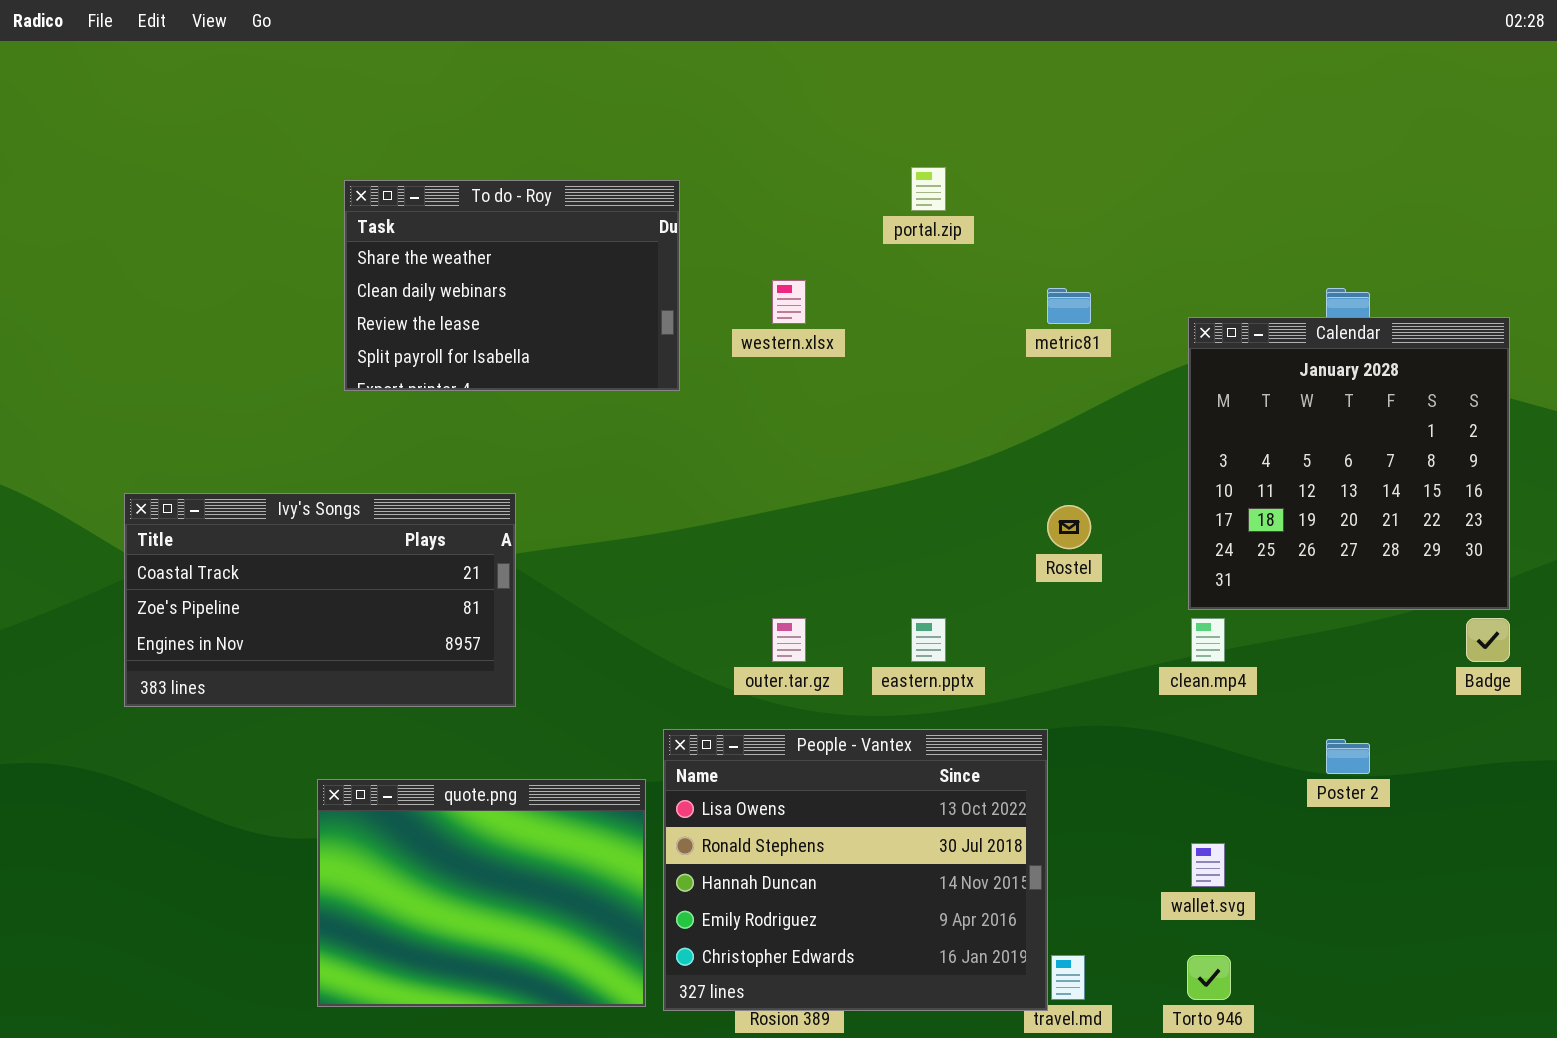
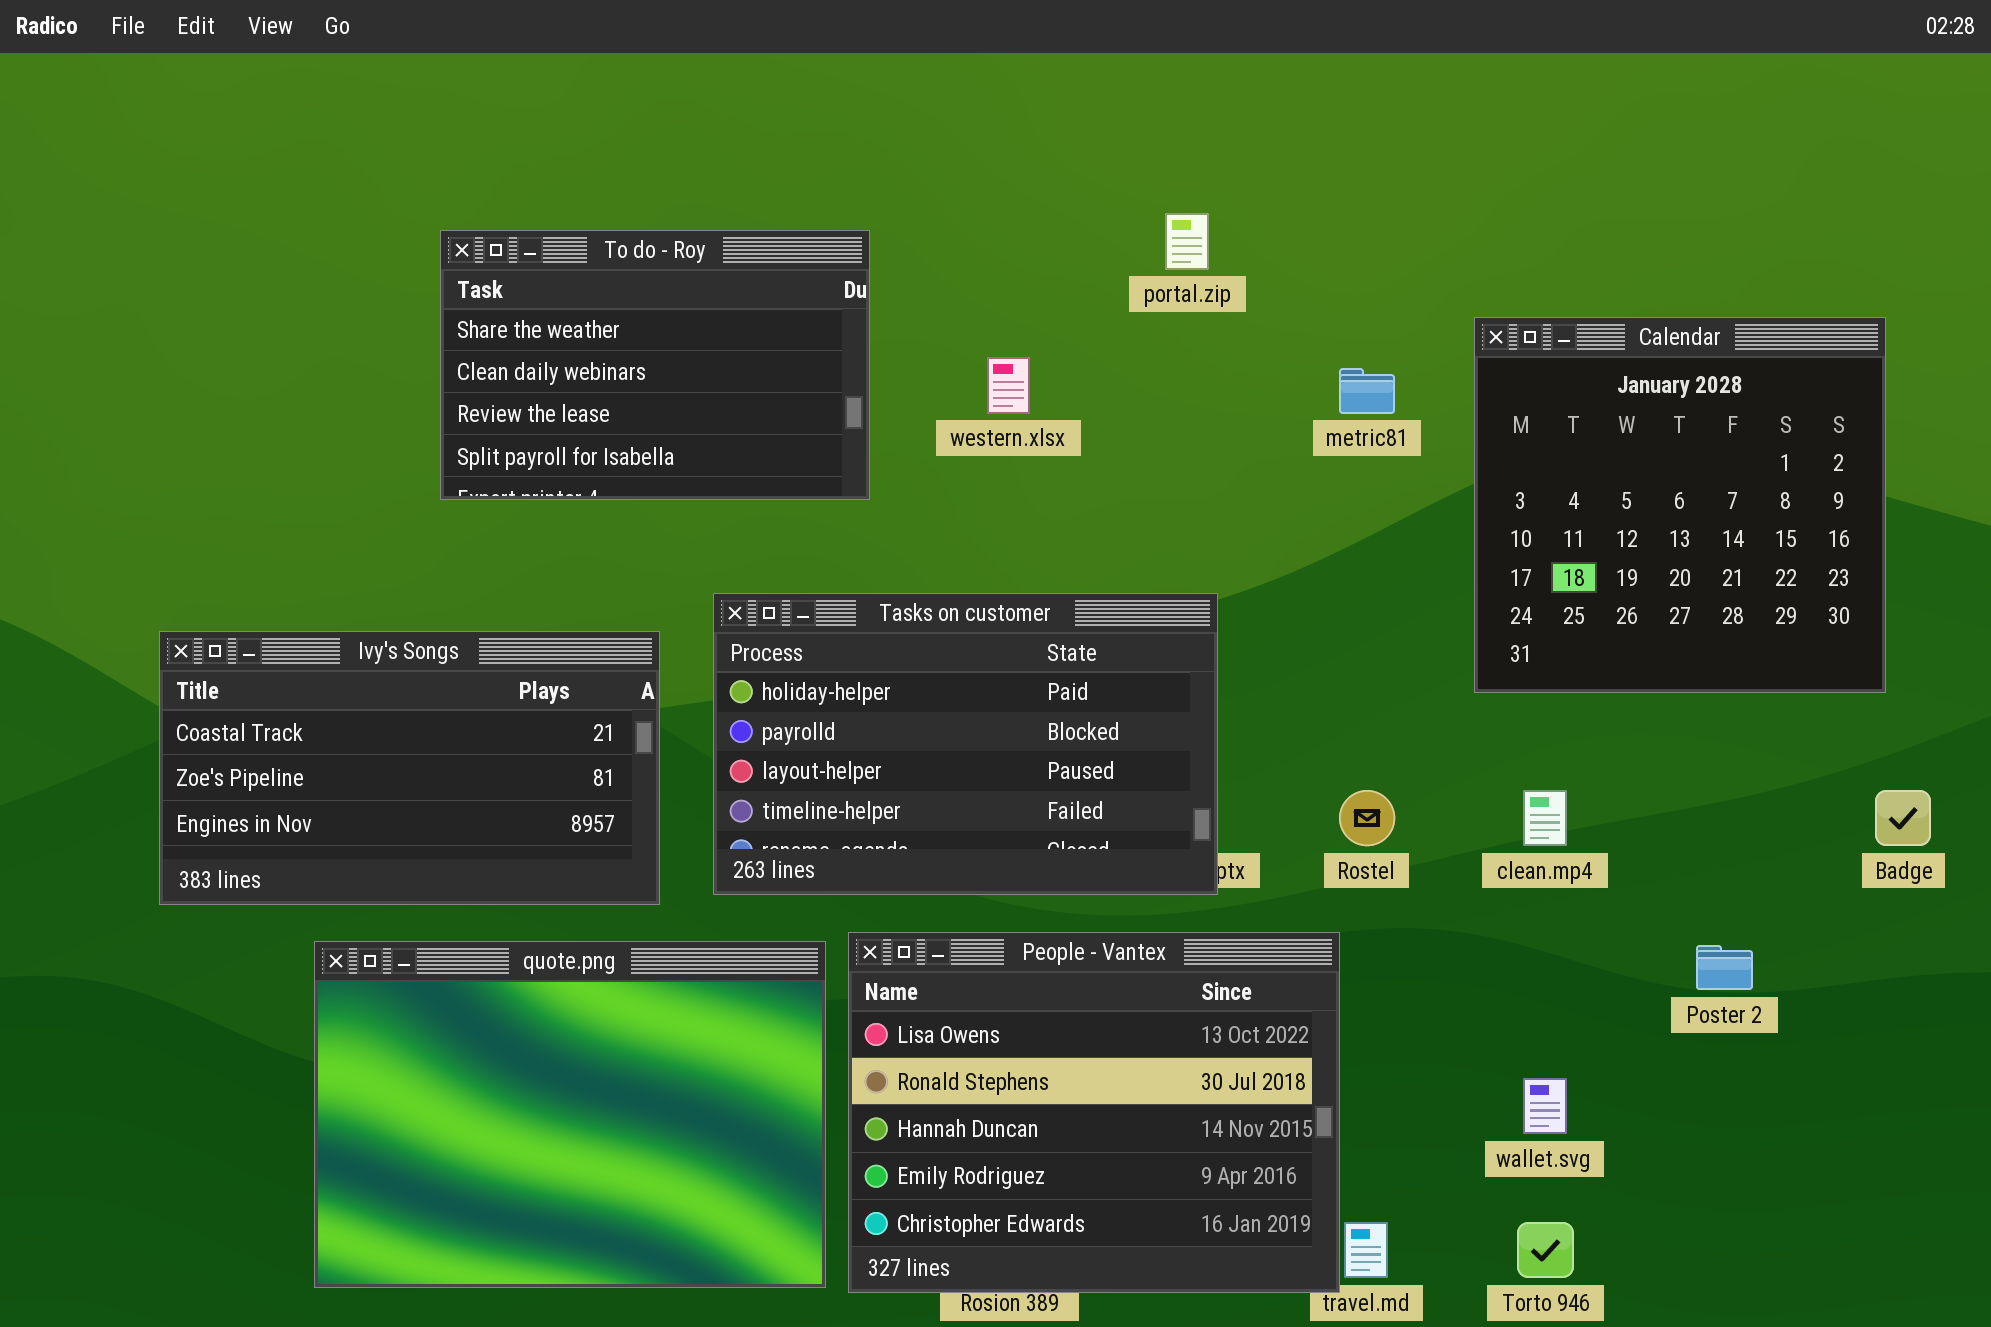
Calendar: [1188,317,1510,610] -> [1474,317,1886,693], moved
Tasks on customer: none -> [713,593,1218,895], opened
Rostel: [1047,505,1091,549] -> [1339,790,1395,846], moved
quote.png: [317,779,646,1007] -> [314,941,826,1288], resized

